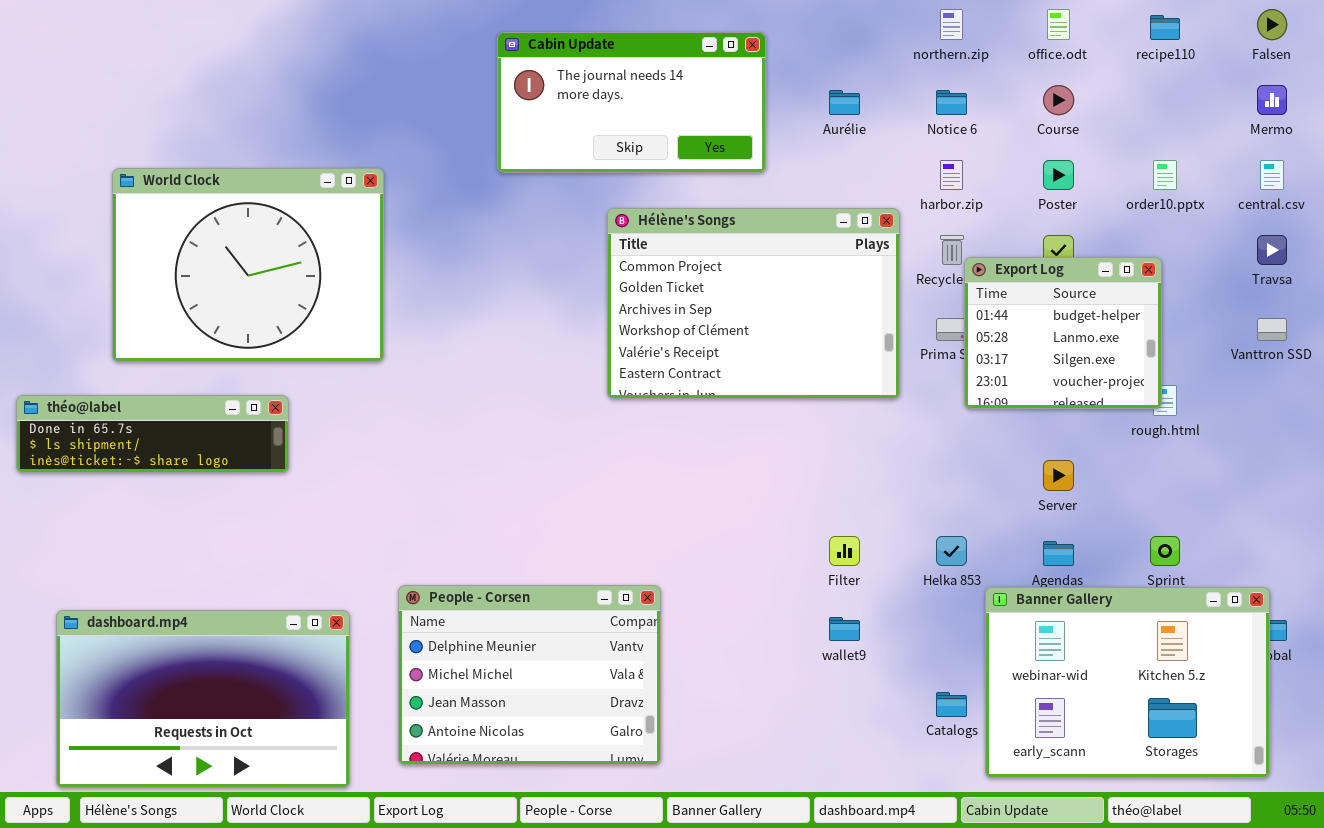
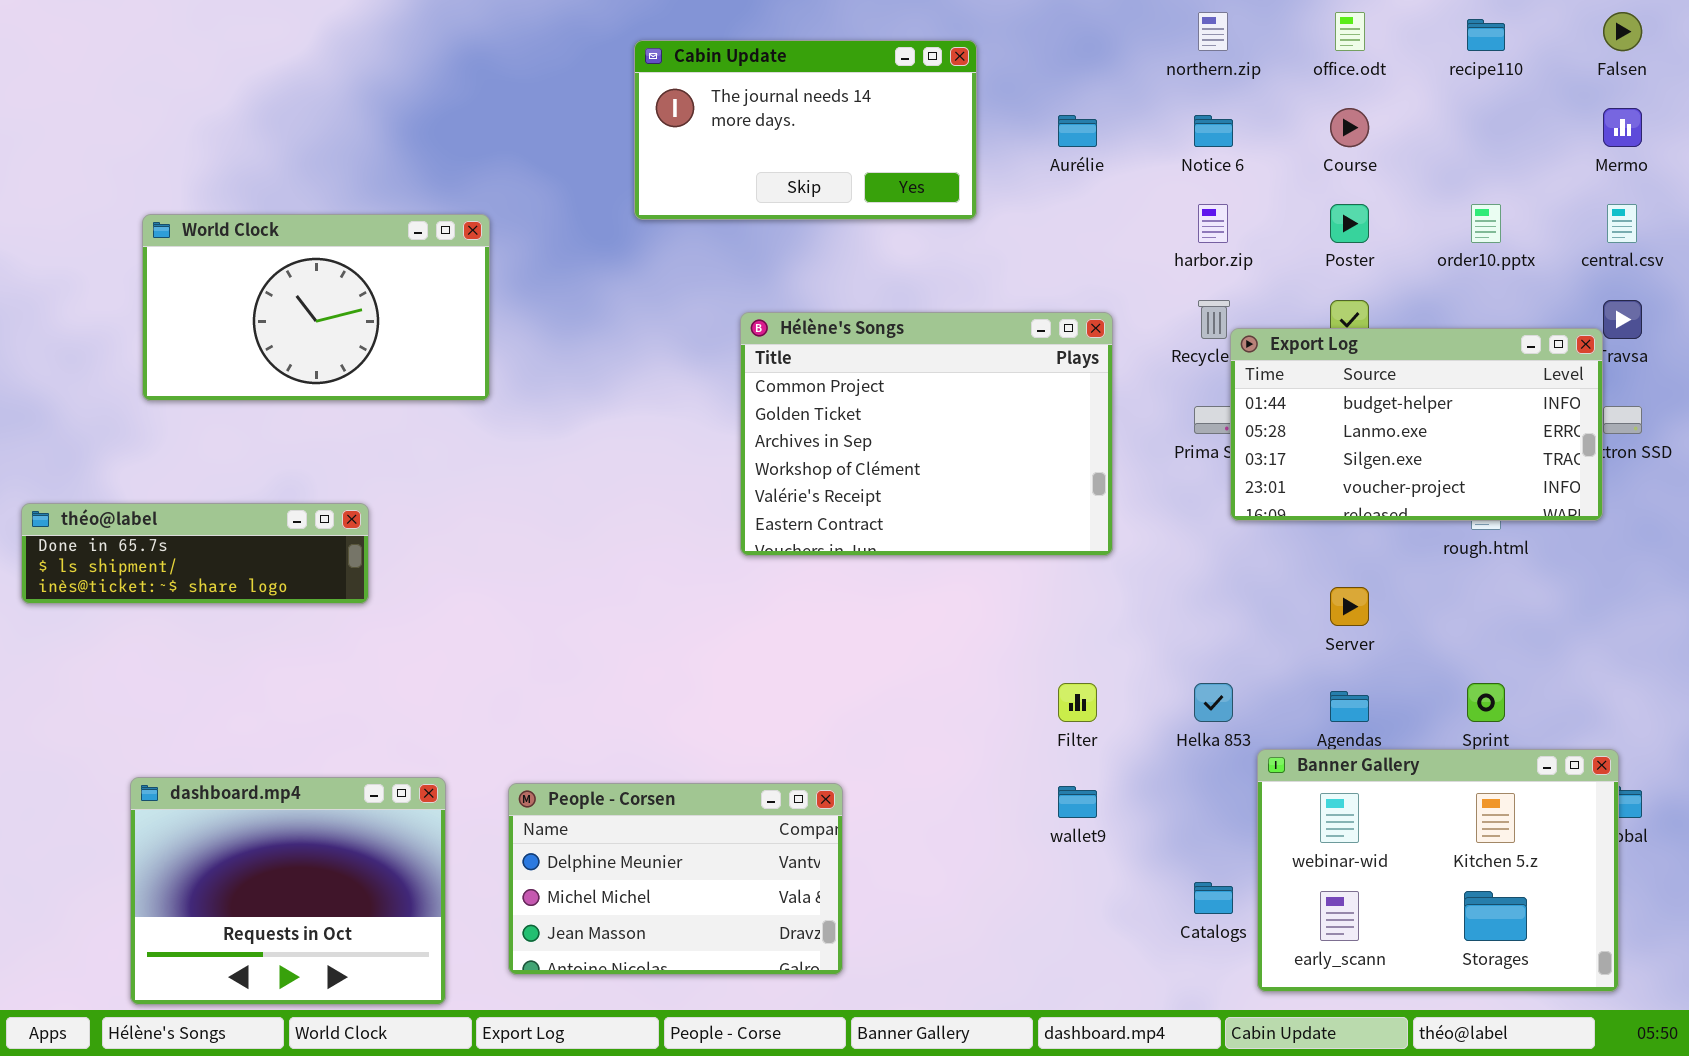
World Clock: [112,168,384,362] -> [142,214,490,401], resized
Hélène's Songs: [607,208,900,399] -> [740,312,1113,556], moved
Export Log: [964,257,1162,409] -> [1230,328,1603,521], resized
People - Corsen: [398,585,661,765] -> [508,783,843,975], resized
dashboard.mp4: [56,610,350,788] -> [130,777,446,1005], resized

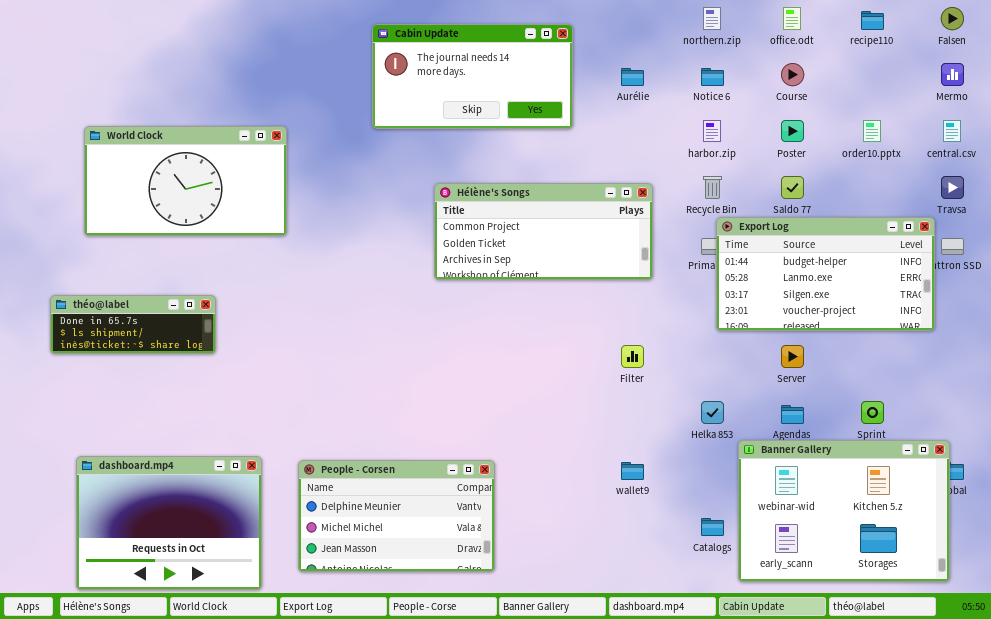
Hélène's Songs: [740,312,1113,556] -> [434,183,653,280], resized
Export Log: [1230,328,1603,521] -> [716,217,935,331], moved
théo@label: [21,503,369,604] -> [50,295,216,354], resized
Filter: [1058,683,1097,722] -> [621,345,644,368], moved

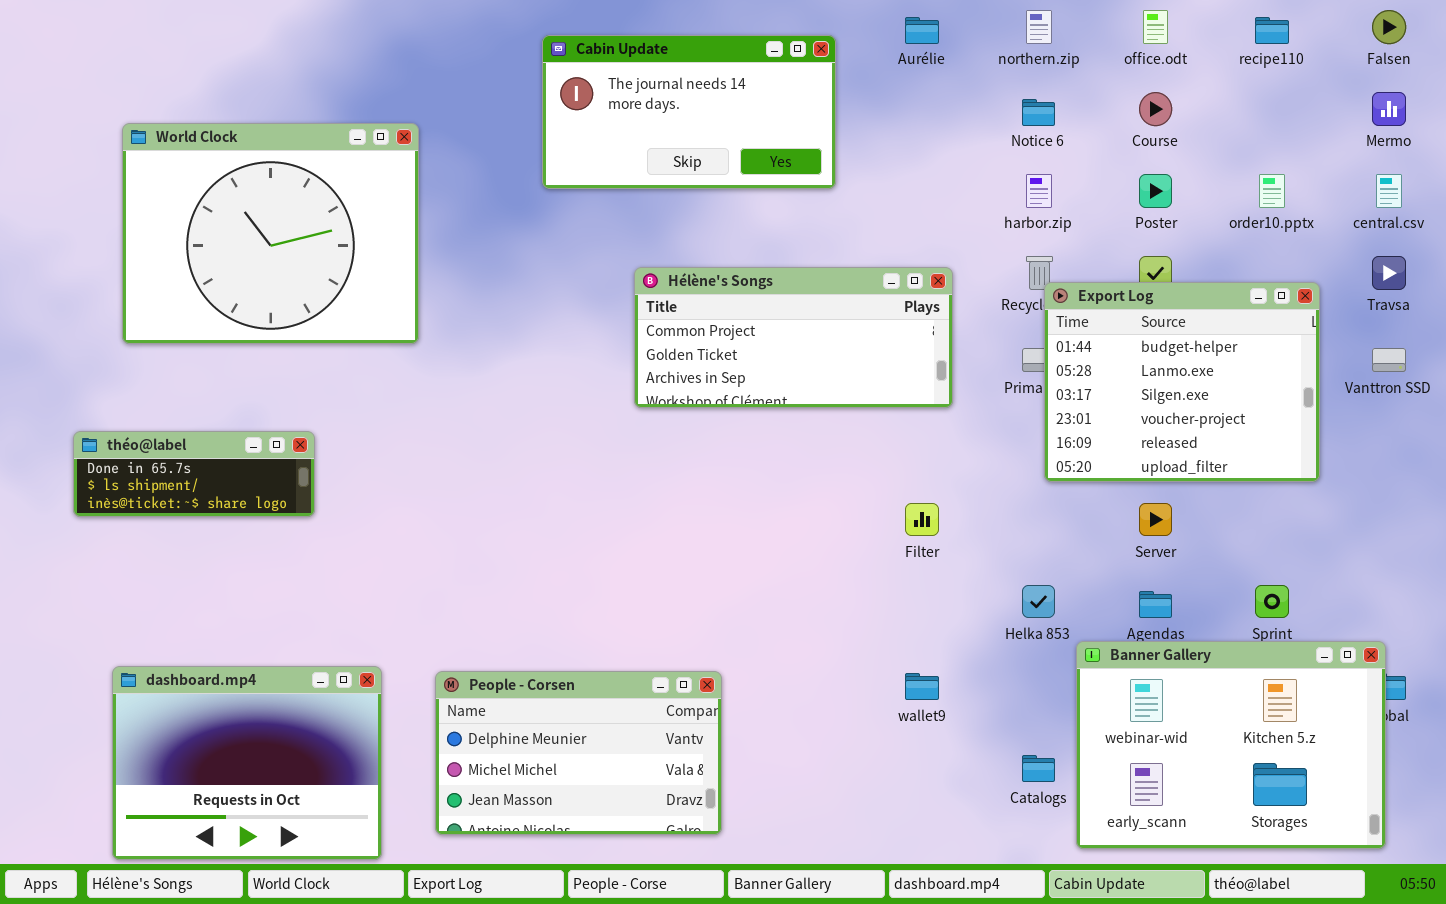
Aurélie: [621,68,644,86] -> [905,17,939,44], moved
World Clock: [84,126,287,236] -> [122,123,419,344], resized
Export Log: [716,217,935,331] -> [1044,282,1320,482], resized

